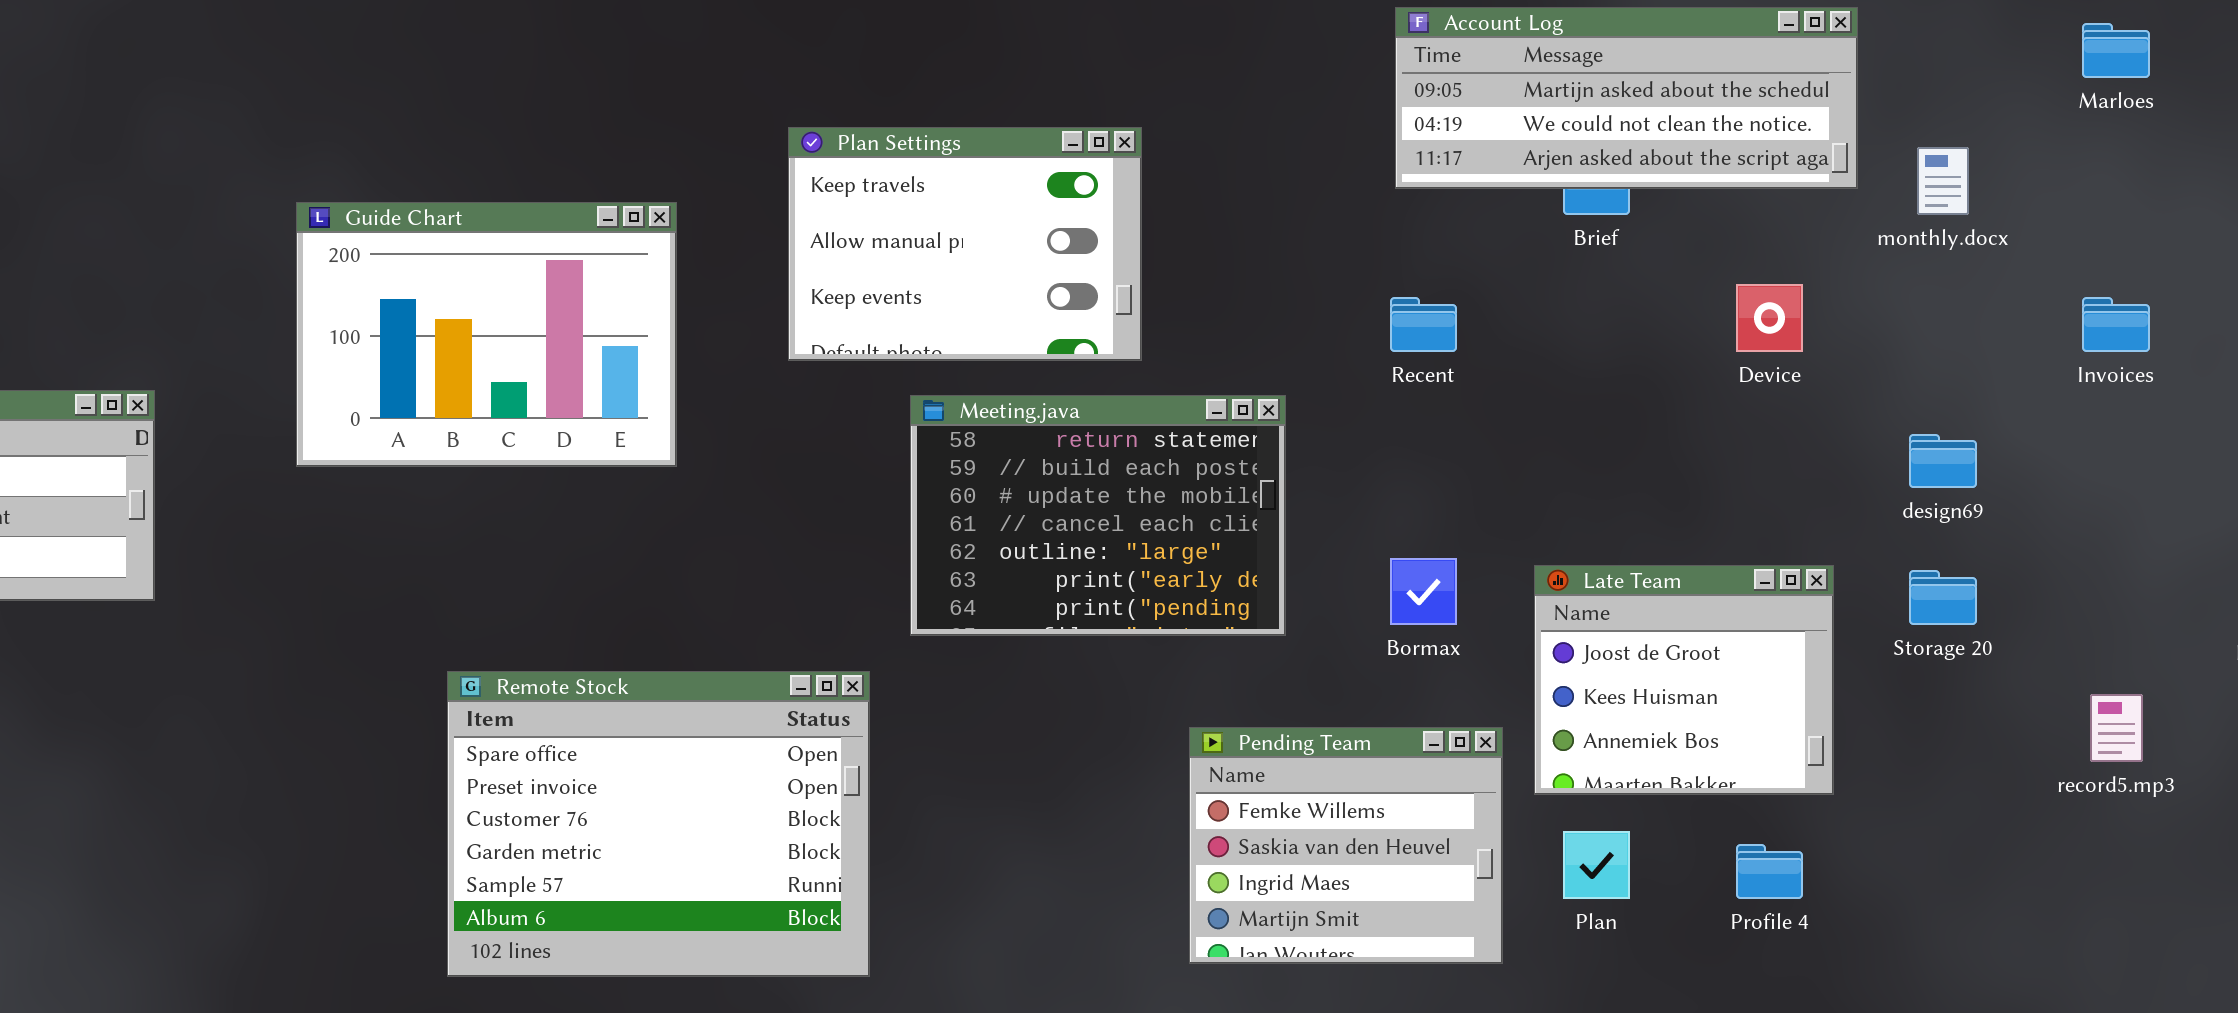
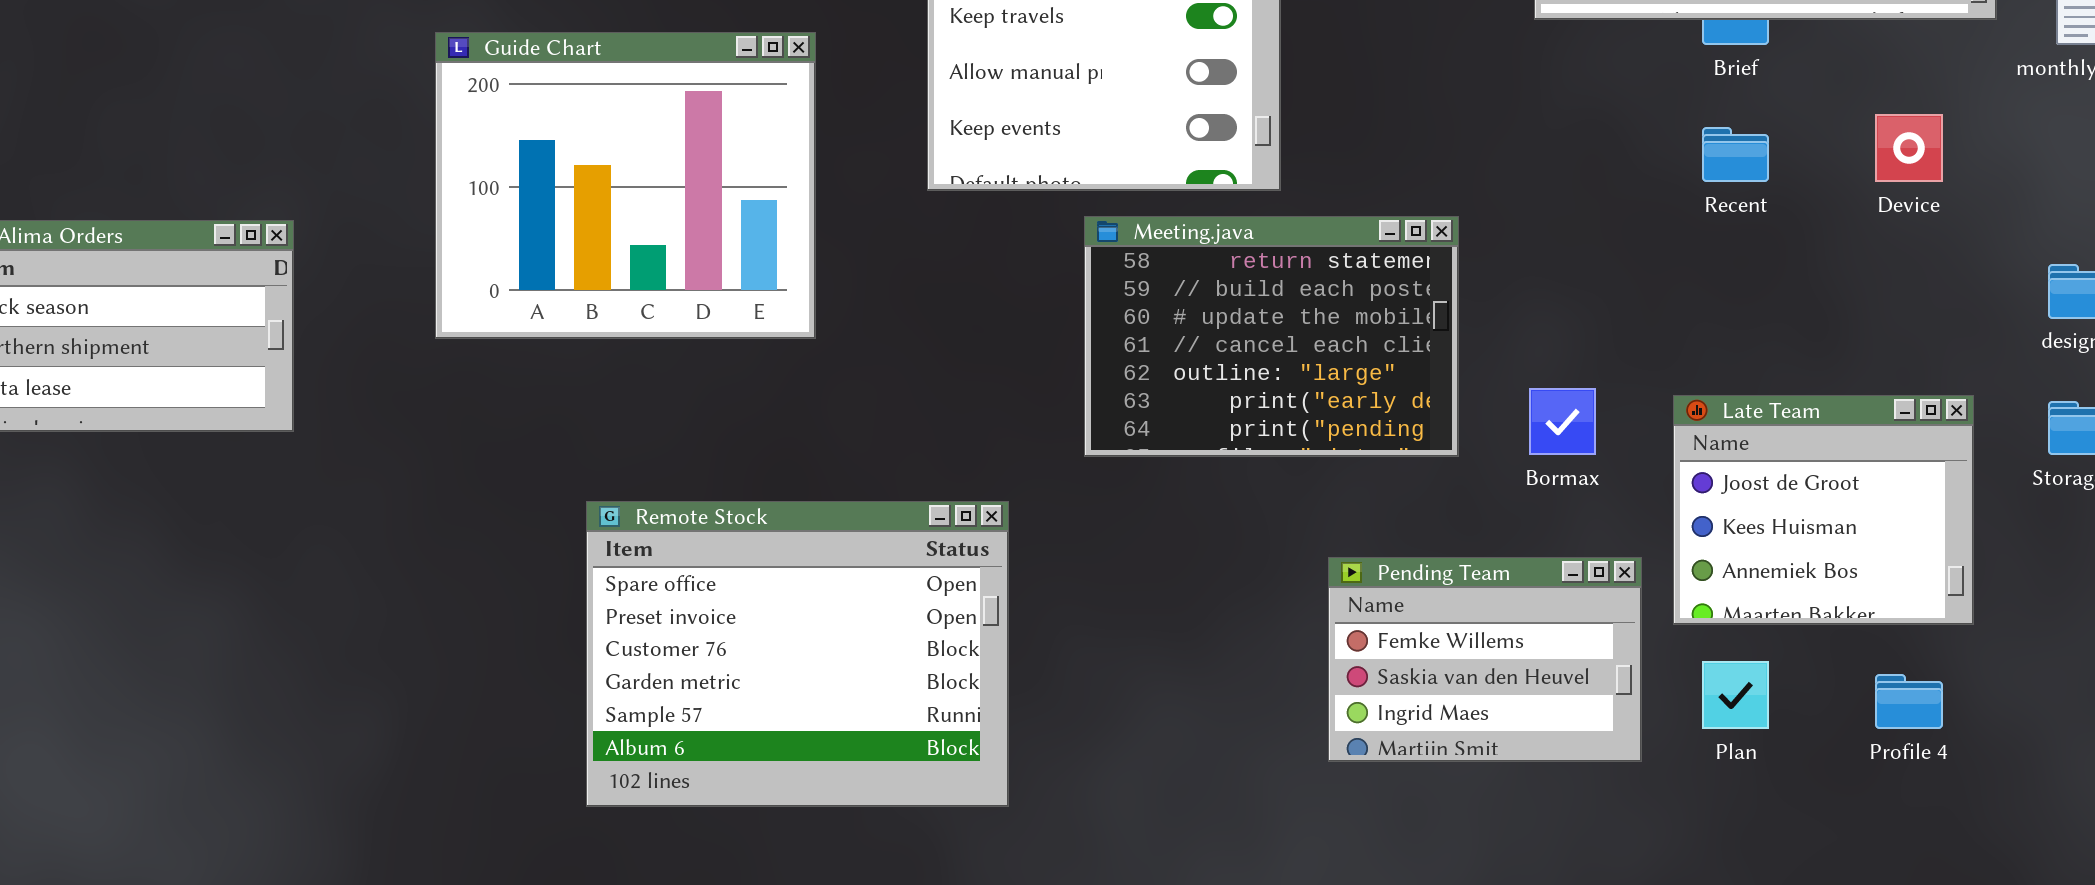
Guide Chart: [296,202,677,467] -> [435,32,816,339], resized
Recent: [1390,297,1457,352] -> [1702,127,1769,182], moved
Meeting.java: [910,395,1286,636] -> [1084,216,1459,457], moved
Pending Team: [1189,727,1503,964] -> [1328,557,1642,762], resized

